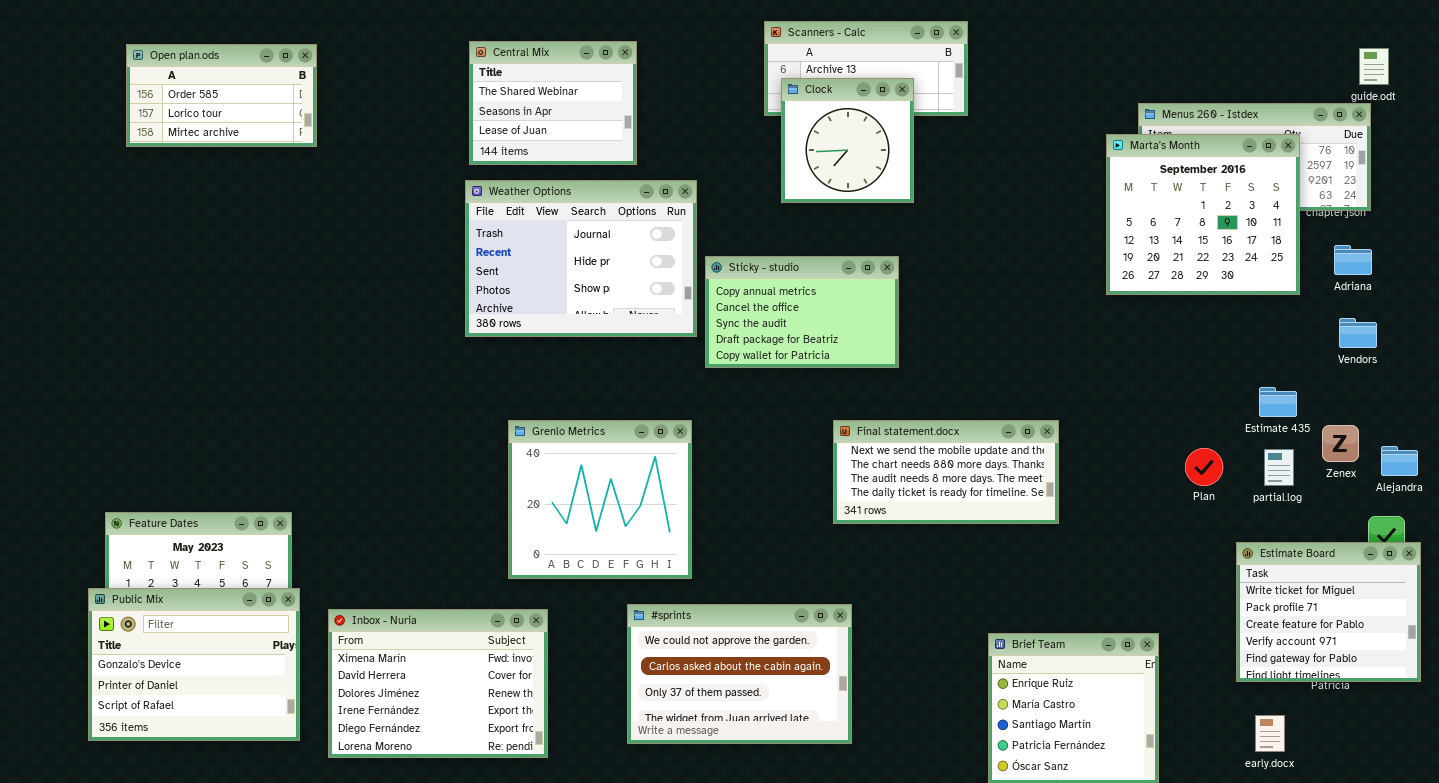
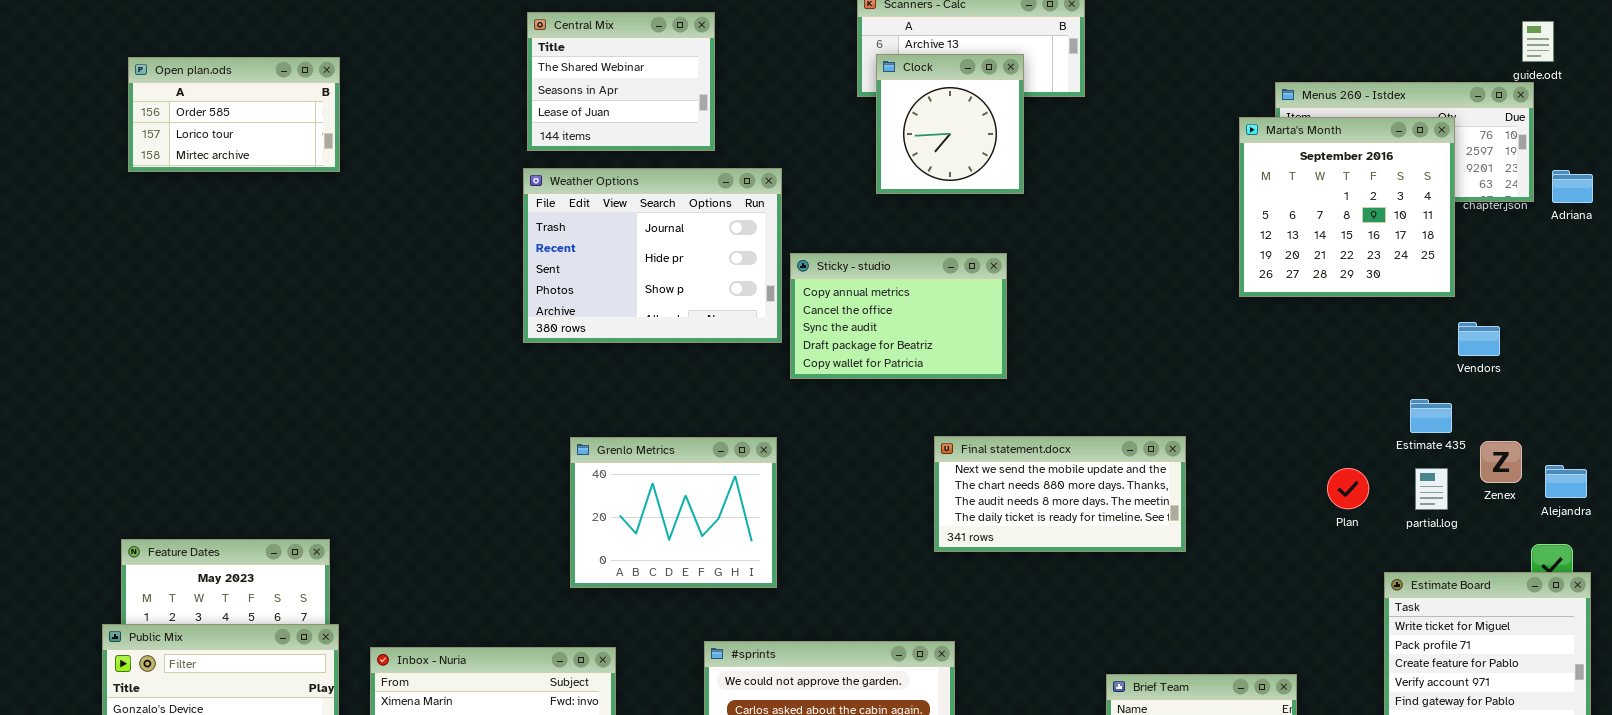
Open plan.ods: [126,44,317,147] -> [128,57,340,172], moved
Adriana: [1334,245,1372,275] -> [1552,170,1593,203], moved
Vendors: [1339,318,1377,348] -> [1458,322,1500,356], moved
Grenlo Metrics: [508,420,692,579] -> [570,437,777,588], resized

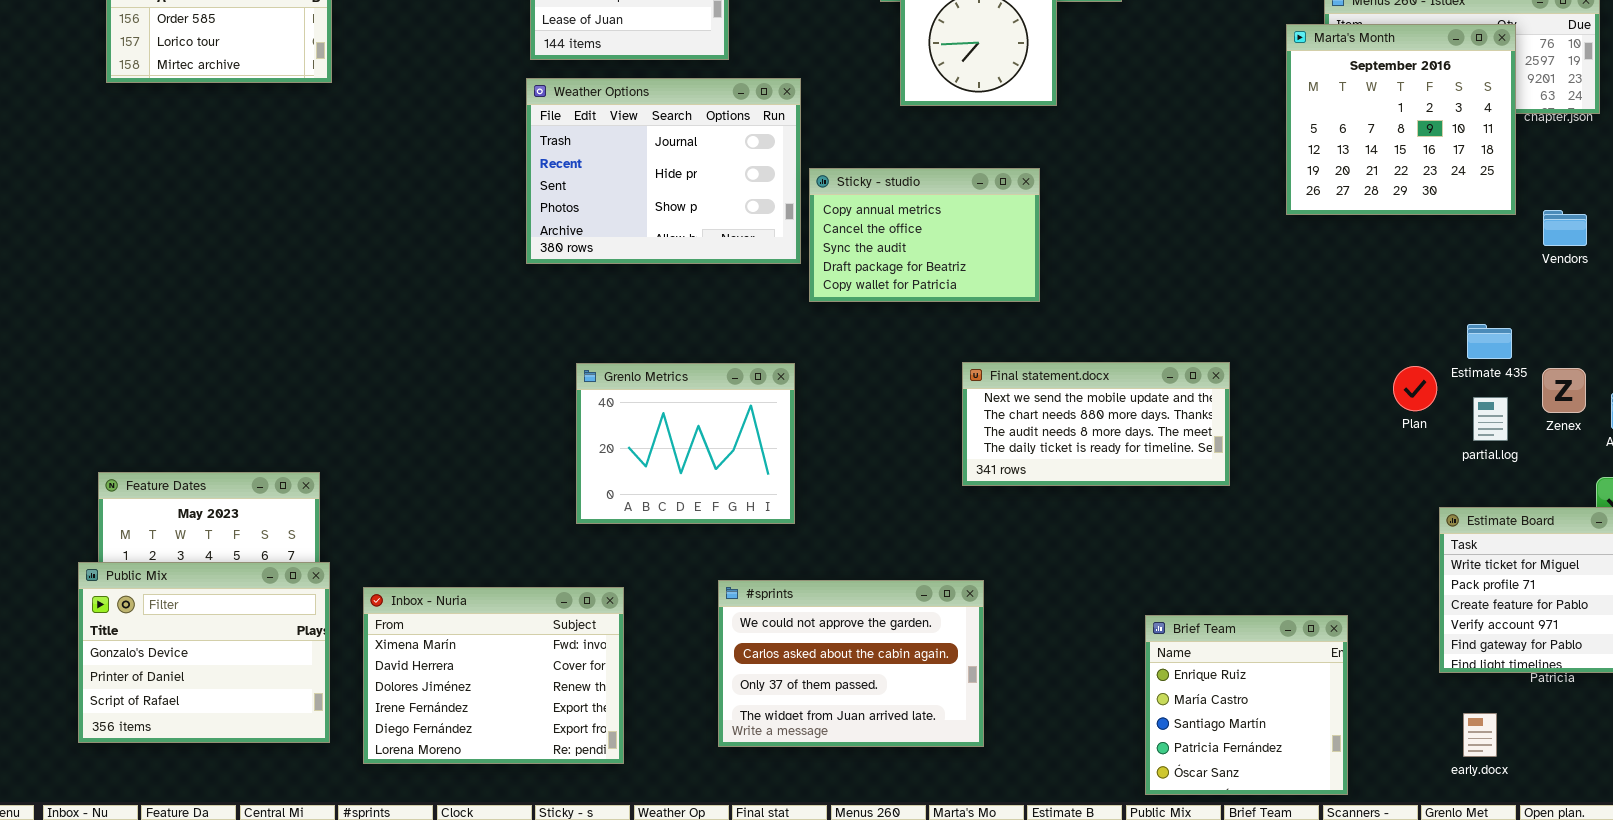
Vendors: [1458,322,1500,356] -> [1543,210,1587,246], moved
Plan: [1327,468,1369,509] -> [1393,366,1437,411], moved

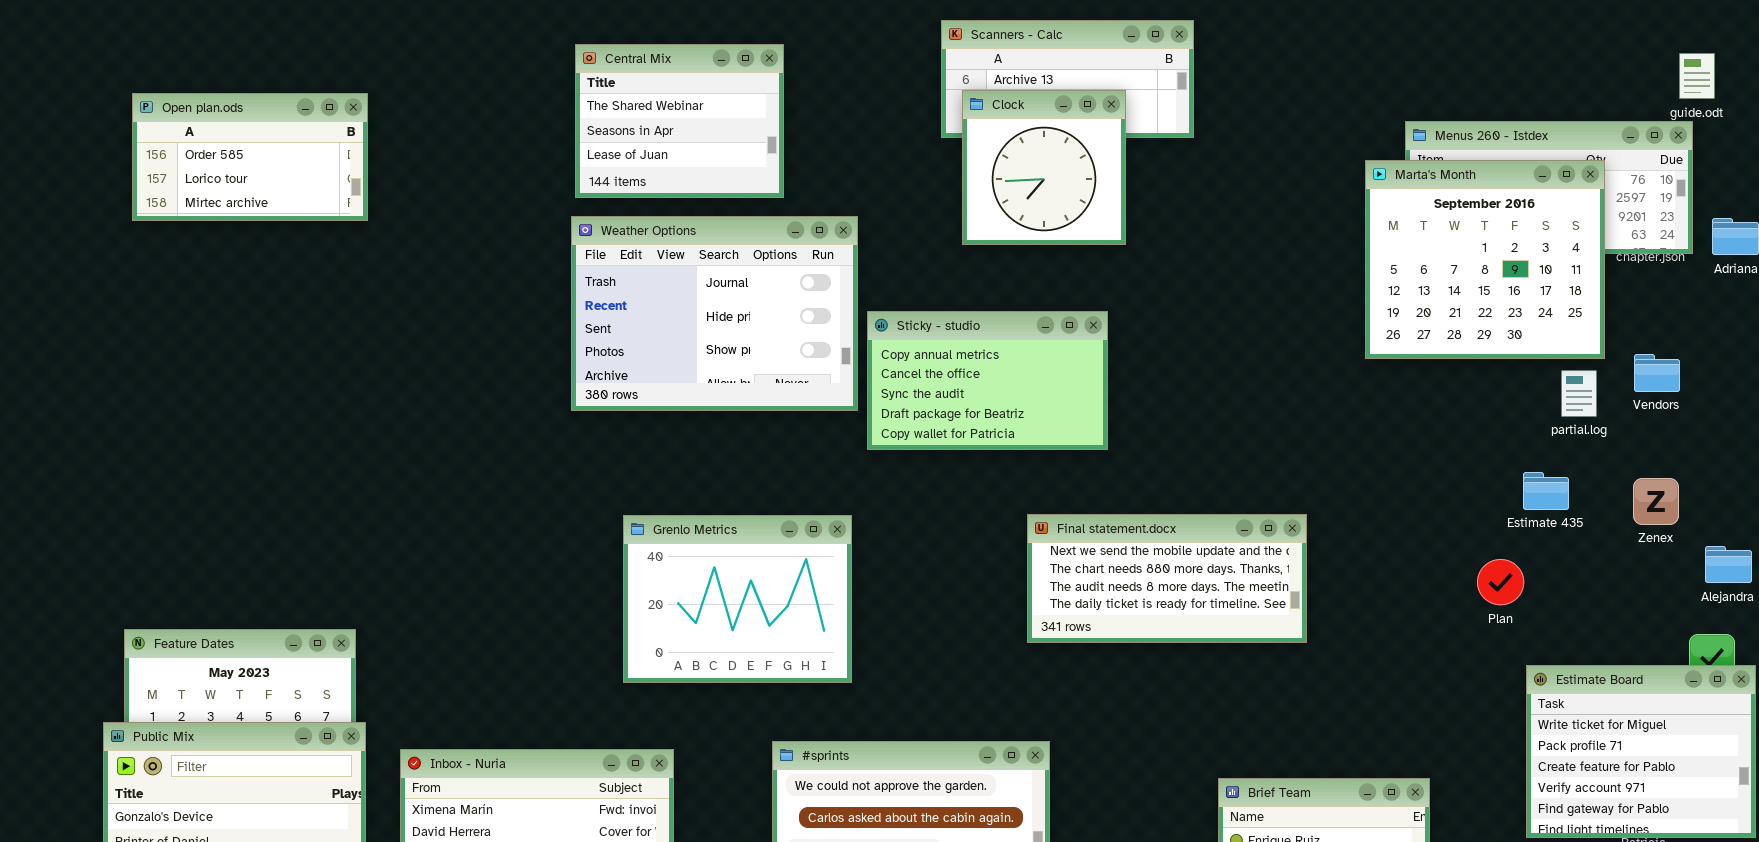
Estimate 435: [1467,324,1512,359] -> [1523,472,1569,510], moved
Plan: [1393,366,1437,411] -> [1477,559,1524,605], moved
Zenex: [1542,368,1586,413] -> [1633,478,1679,525], moved
partial.log: [1473,397,1508,441] -> [1561,370,1597,417], moved

